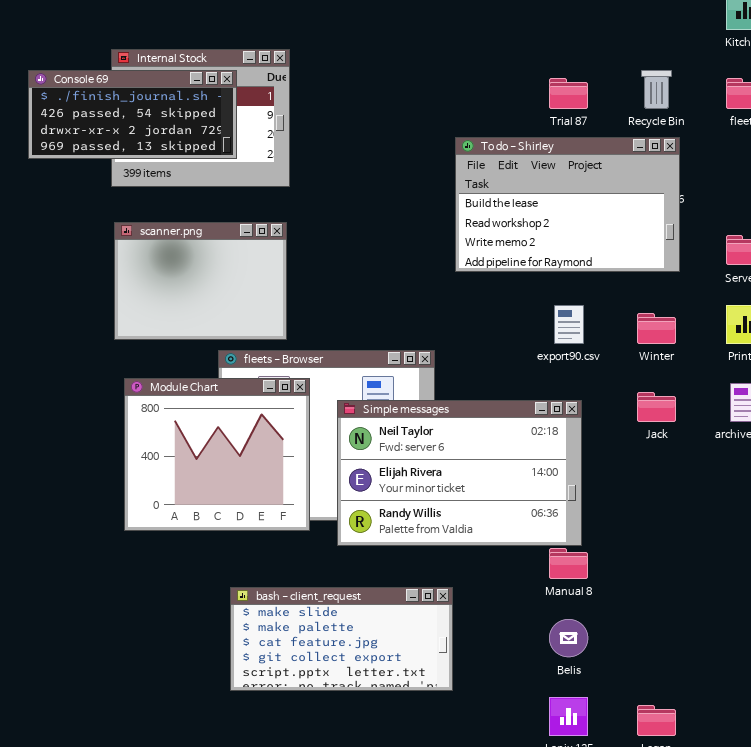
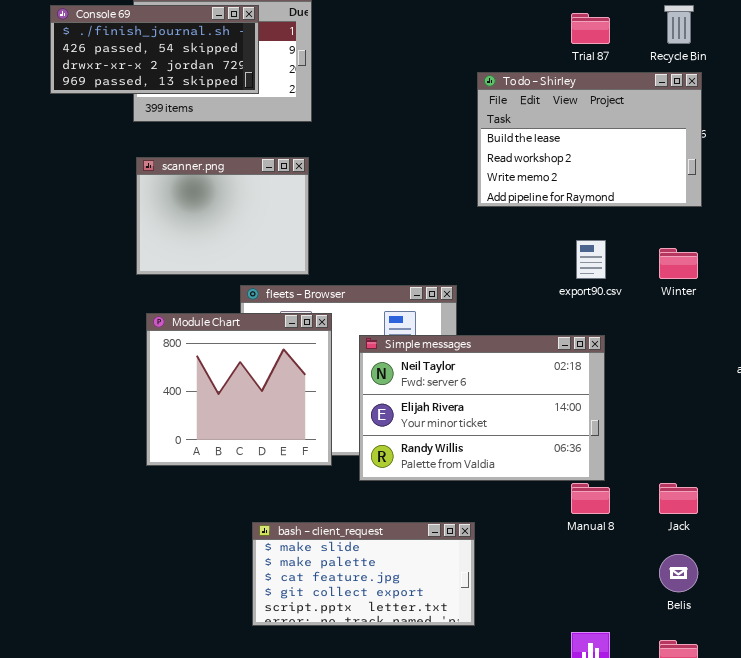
Jack: [637,392,676,422] -> [659,483,698,514], moved
Belis: [549,619,588,657] -> [659,554,698,592], moved

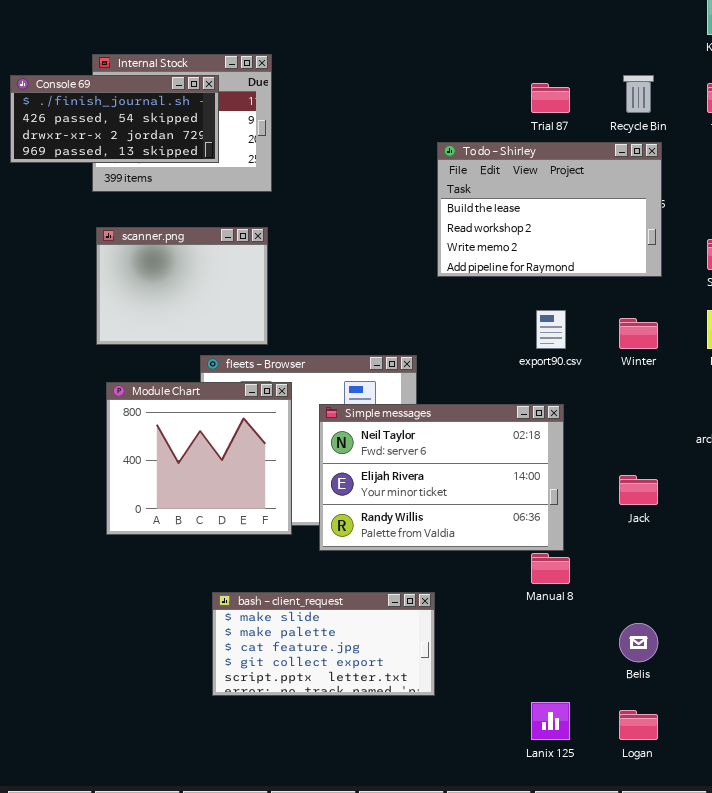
Jack: [659,483,698,514] -> [619,475,658,505], moved

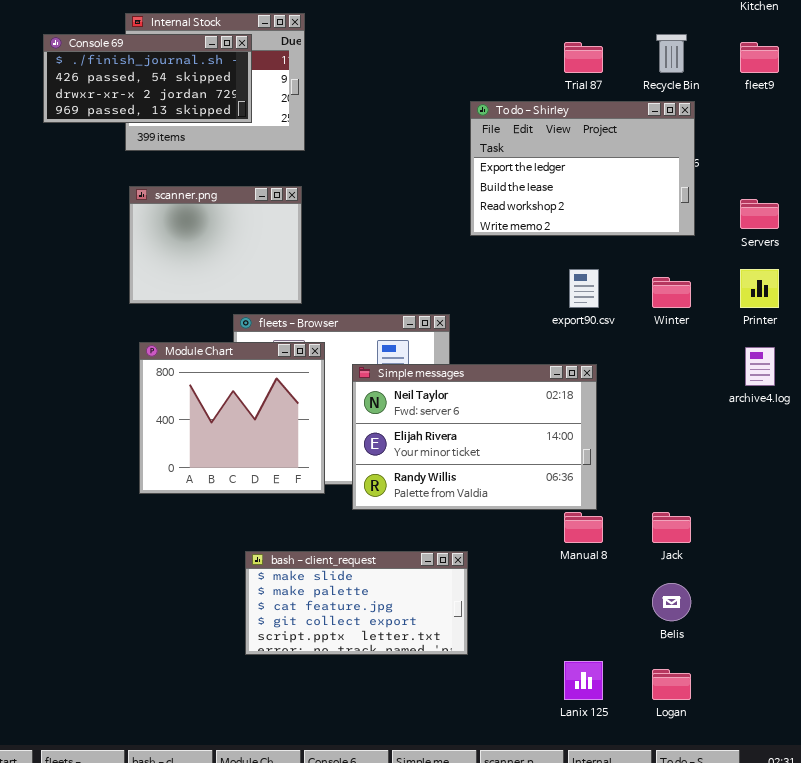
To do - Shirley: [437,142,662,277] -> [470,101,695,236], scrolled up 1 row
Jack: [619,475,658,505] -> [652,512,691,543], moved

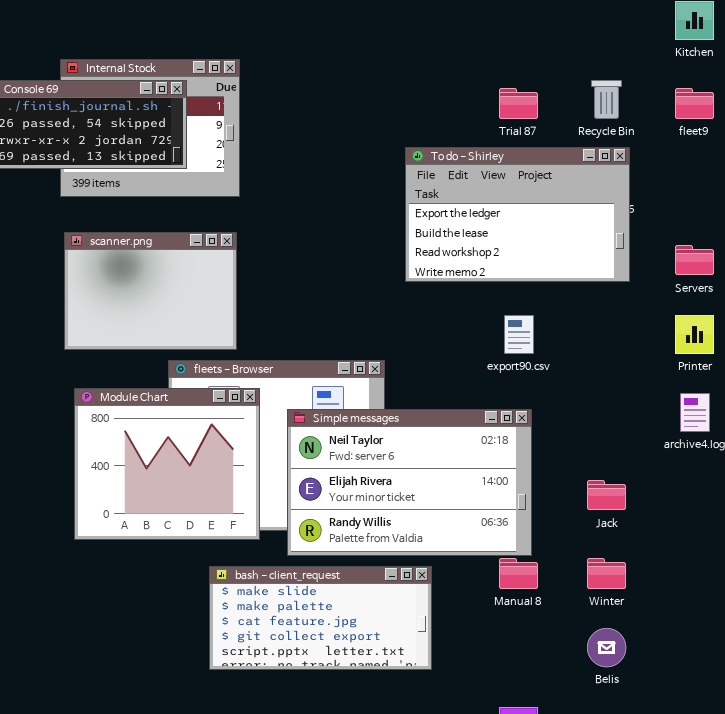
Winter: [652,277,691,308] -> [587,558,626,589], moved
Jack: [652,512,691,543] -> [587,480,626,510], moved
bash - client_request: [245,551,468,655] -> [209,566,432,670], moved

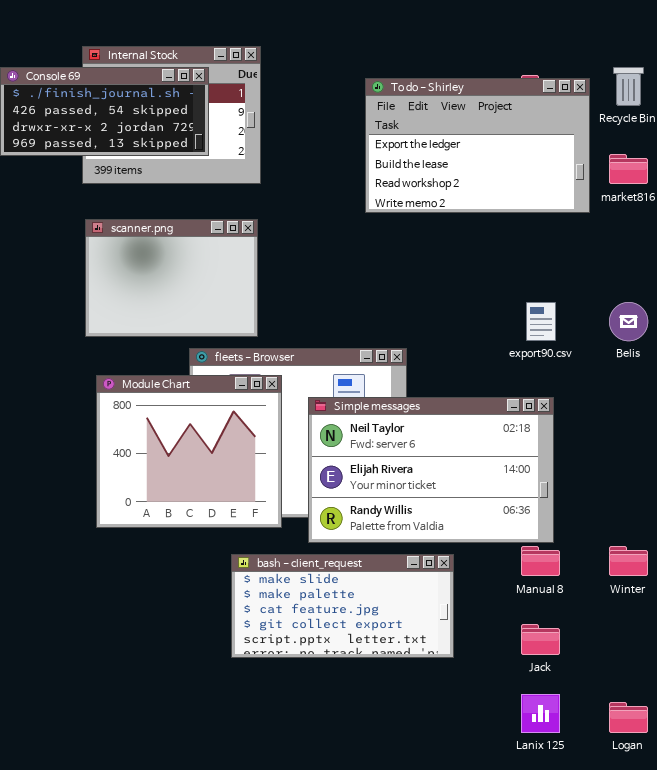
To do - Shirley: [405,147,630,282] -> [365,78,590,213], moved
Jack: [587,480,626,510] -> [521,624,560,655], moved
Belis: [587,628,626,667] -> [609,302,648,341], moved

